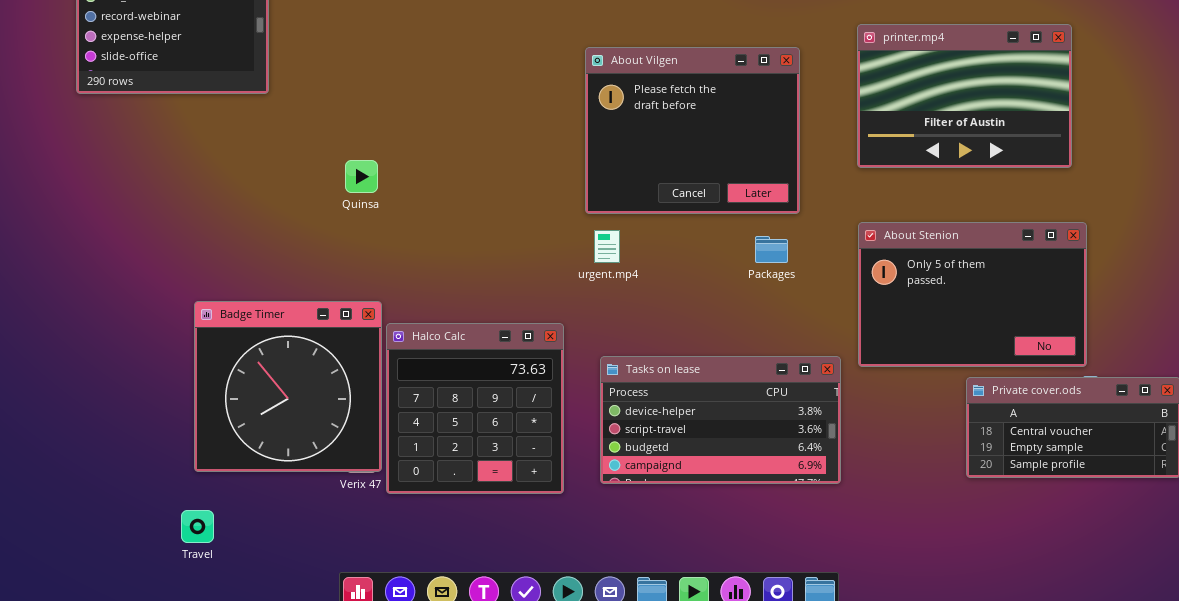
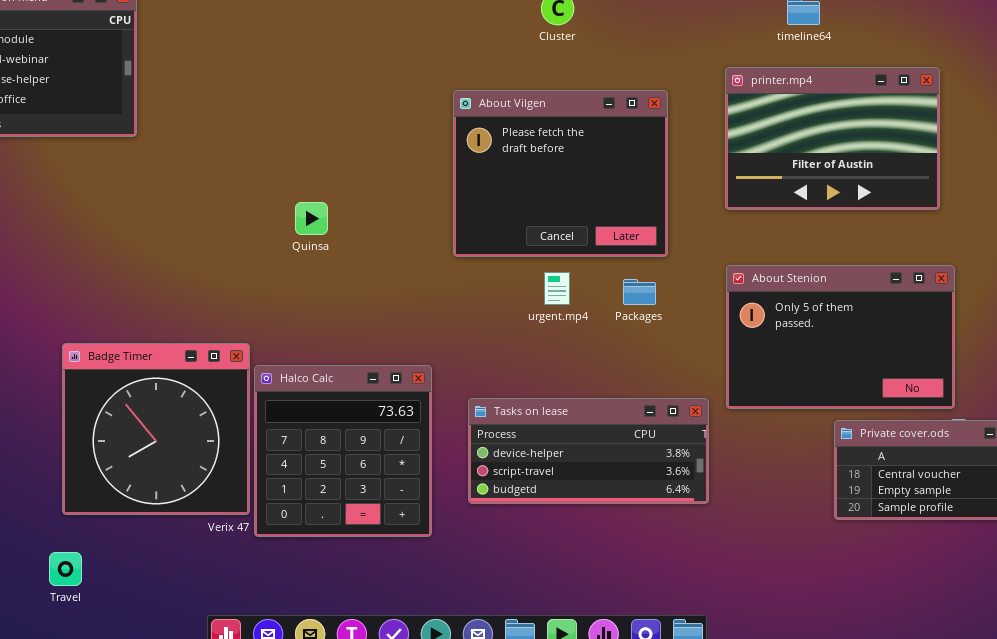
Quinsa: [345,160,378,193] -> [295,202,328,235], moved
urgent.mp4: [594,230,620,263] -> [544,272,570,305], moved
Tasks on lease: [600,356,841,484] -> [468,398,709,504], resized

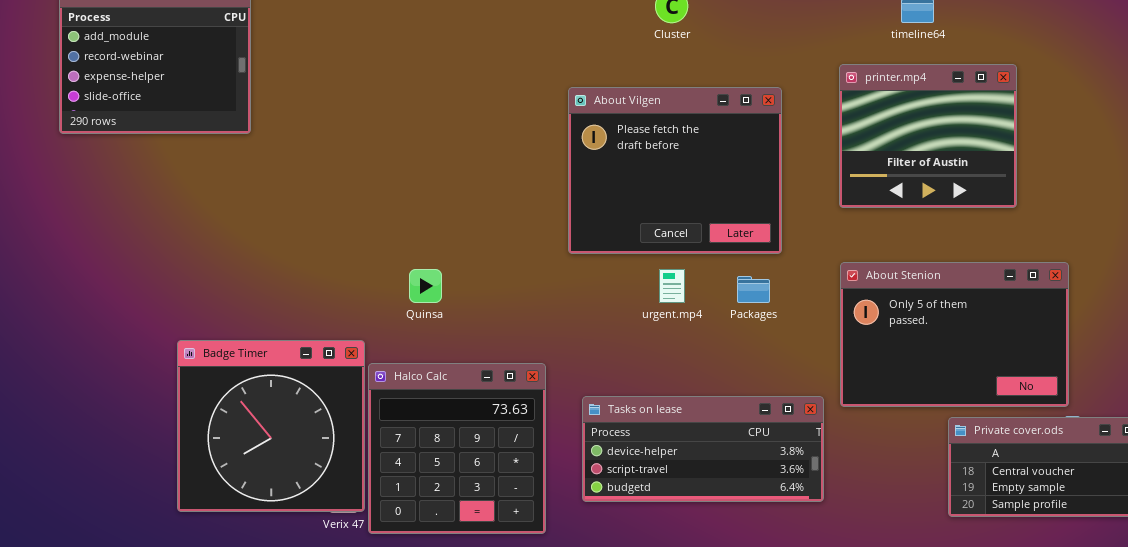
printer.mp4: [725,67,940,210] -> [839,64,1017,208], resized
Quinsa: [295,202,328,235] -> [409,269,442,303], moved

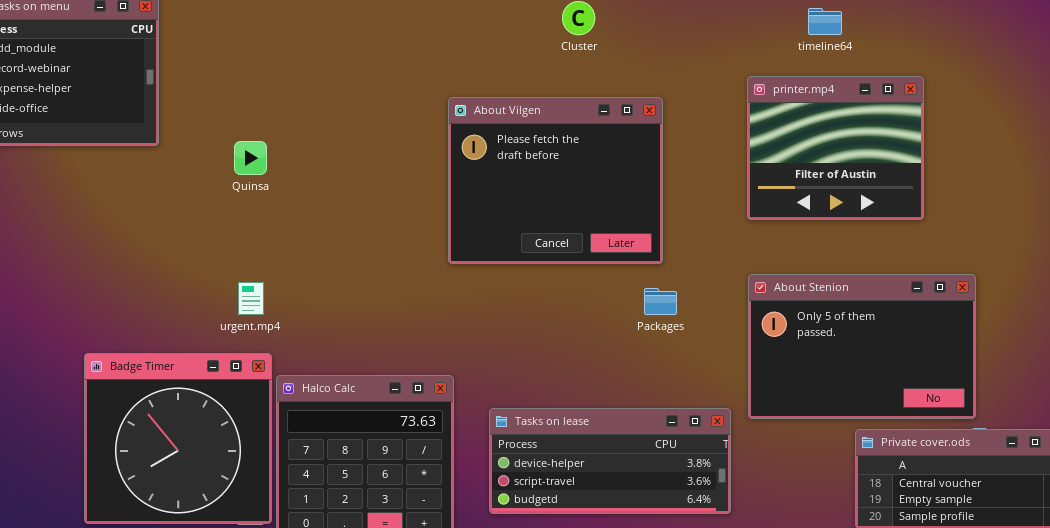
About Vilgen: [568,87,782,254] -> [448,97,663,264], moved
Quinsa: [409,269,442,303] -> [234,141,267,175], moved
urgent.mp4: [659,269,685,303] -> [238,282,264,315], moved

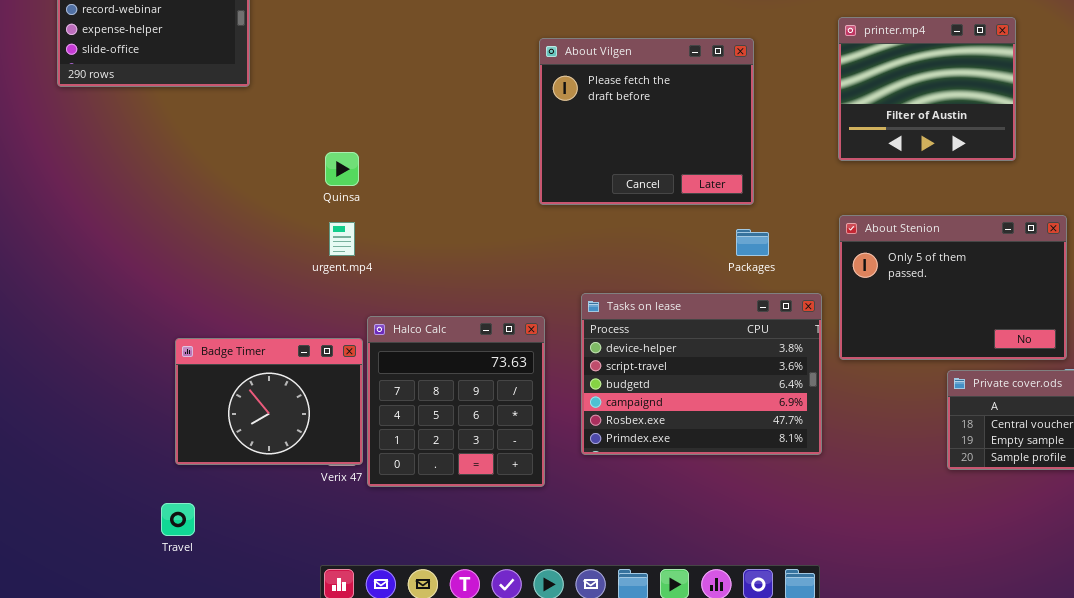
Quinsa: [234,141,267,175] -> [325,152,359,186], moved
Badge Timer: [84,353,272,524] -> [175,338,363,465], resized
Tasks on lease: [489,408,731,514] -> [581,293,822,455], resized

